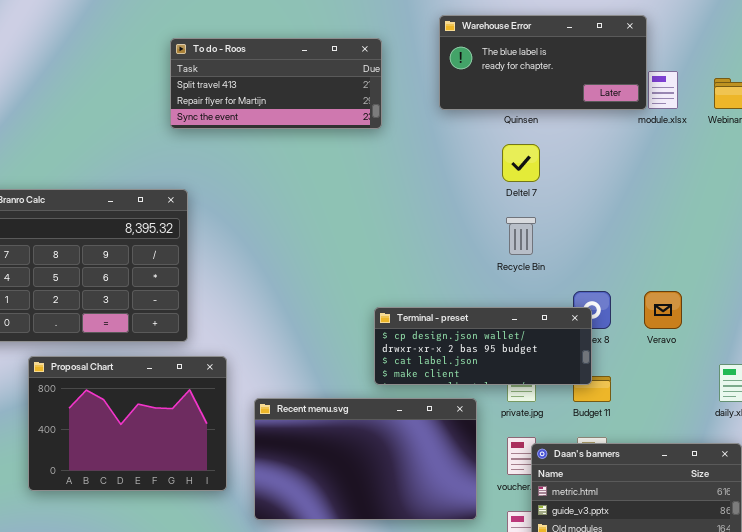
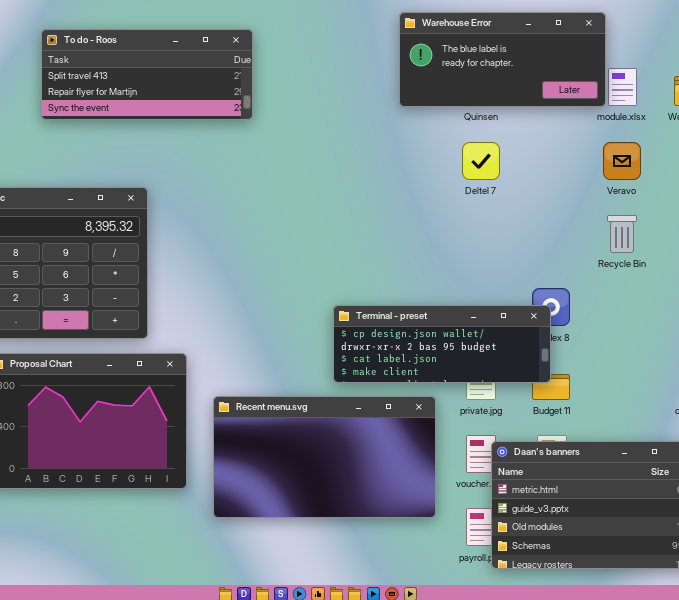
To do - Roos: [170,38,382,129] -> [41,29,253,120], moved
Recycle Bin: [506,217,536,255] -> [607,215,637,253], moved
Veravo: [644,291,682,329] -> [603,142,641,180], moved

